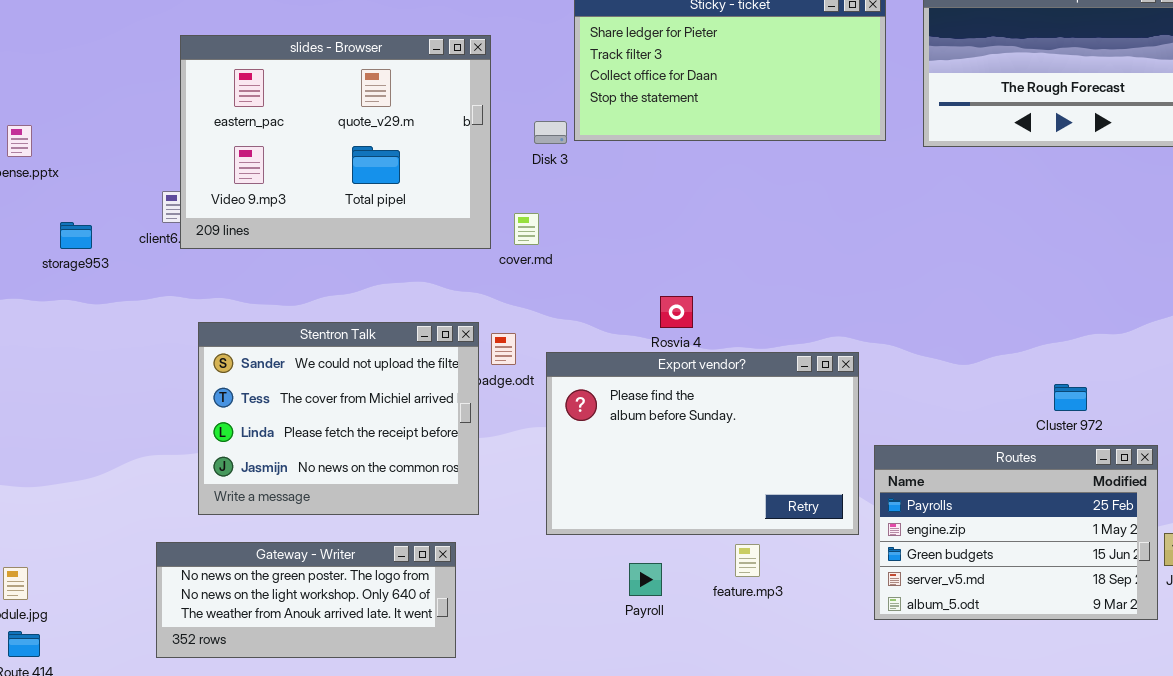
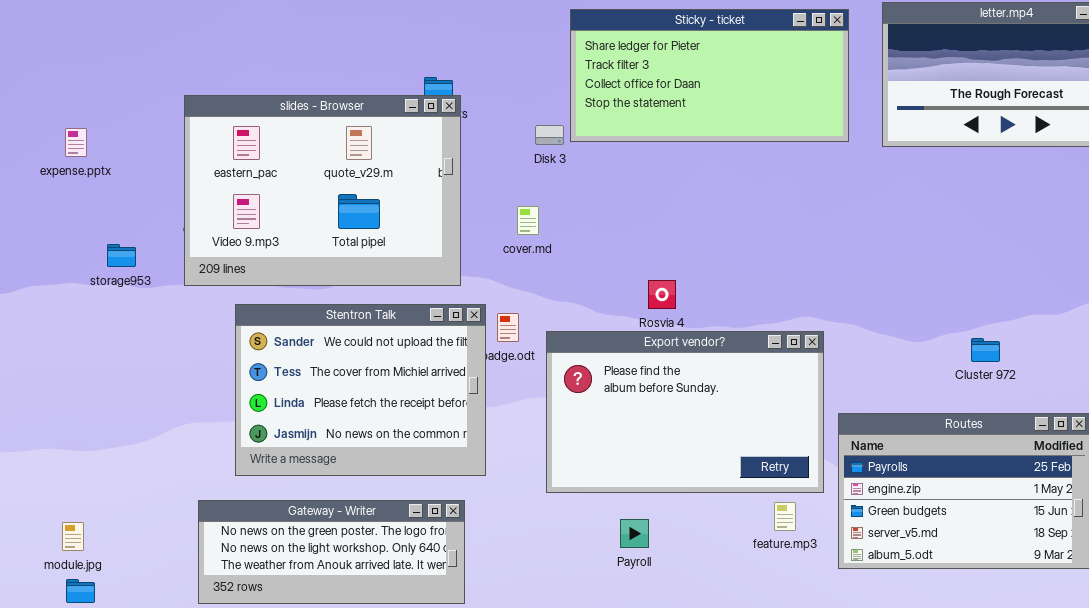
slides - Browser: [180,35,491,249] -> [184,95,461,286], moved
storage953: [60,222,92,249] -> [107,244,136,267], moved
Cluster 972: [1054,384,1087,411] -> [971,338,1000,362], moved
feature.mp3: [735,544,760,577] -> [774,502,796,531], moved

